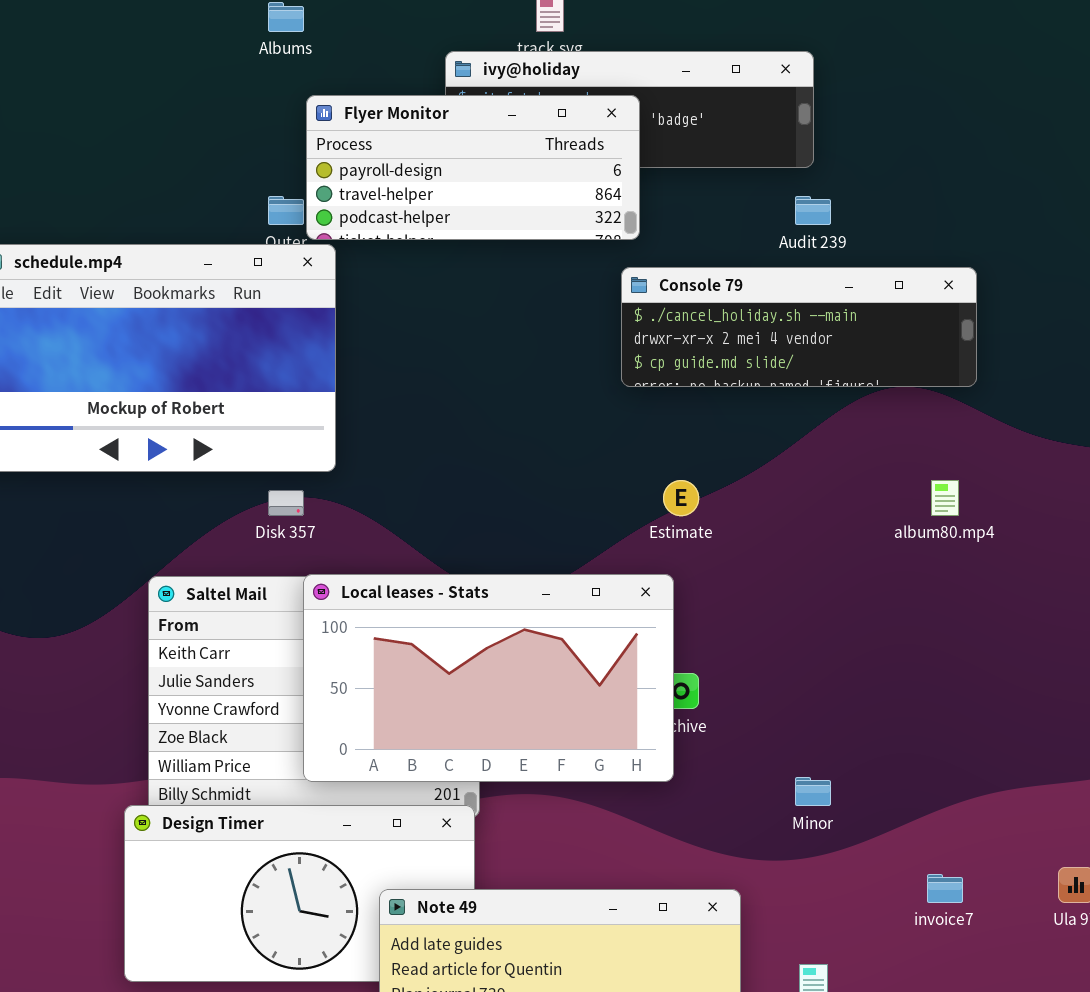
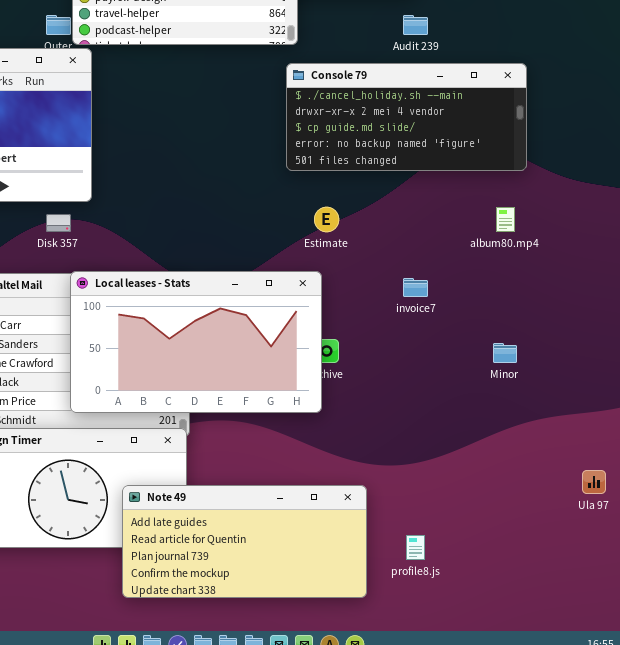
Console 79: [621,267,977,387] -> [286,63,527,171], resized
Minor: [795,777,831,806] -> [493,343,517,363], moved
invoice7: [927,874,963,903] -> [403,278,428,297], moved

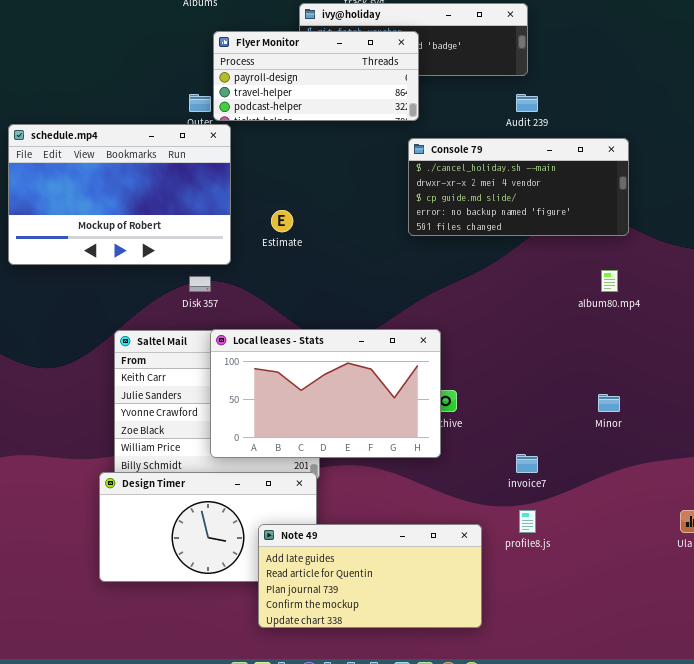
Estimate: [314,207,339,232] -> [271,210,293,232], moved
invoice7: [403,278,428,297] -> [516,454,538,473], moved
profile8.js: [406,535,425,560] -> [519,510,536,533], moved

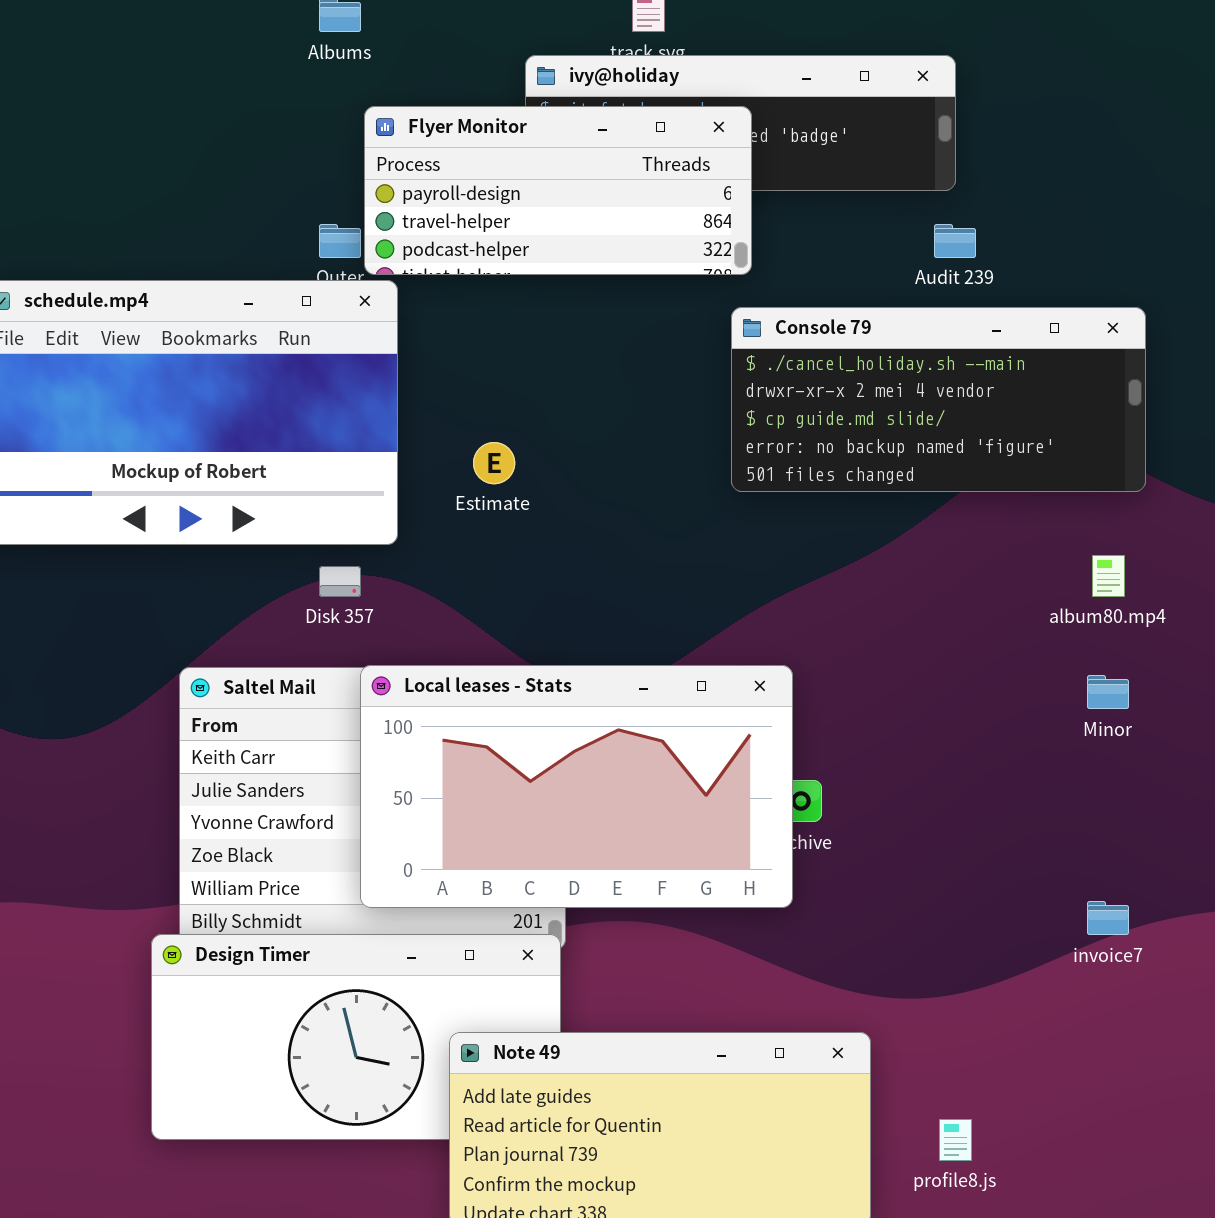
Minor: [598,394,620,412] -> [1087,675,1129,709], moved
invoice7: [516,454,538,473] -> [1087,901,1129,935], moved
profile8.js: [519,510,536,533] -> [939,1119,972,1161], moved

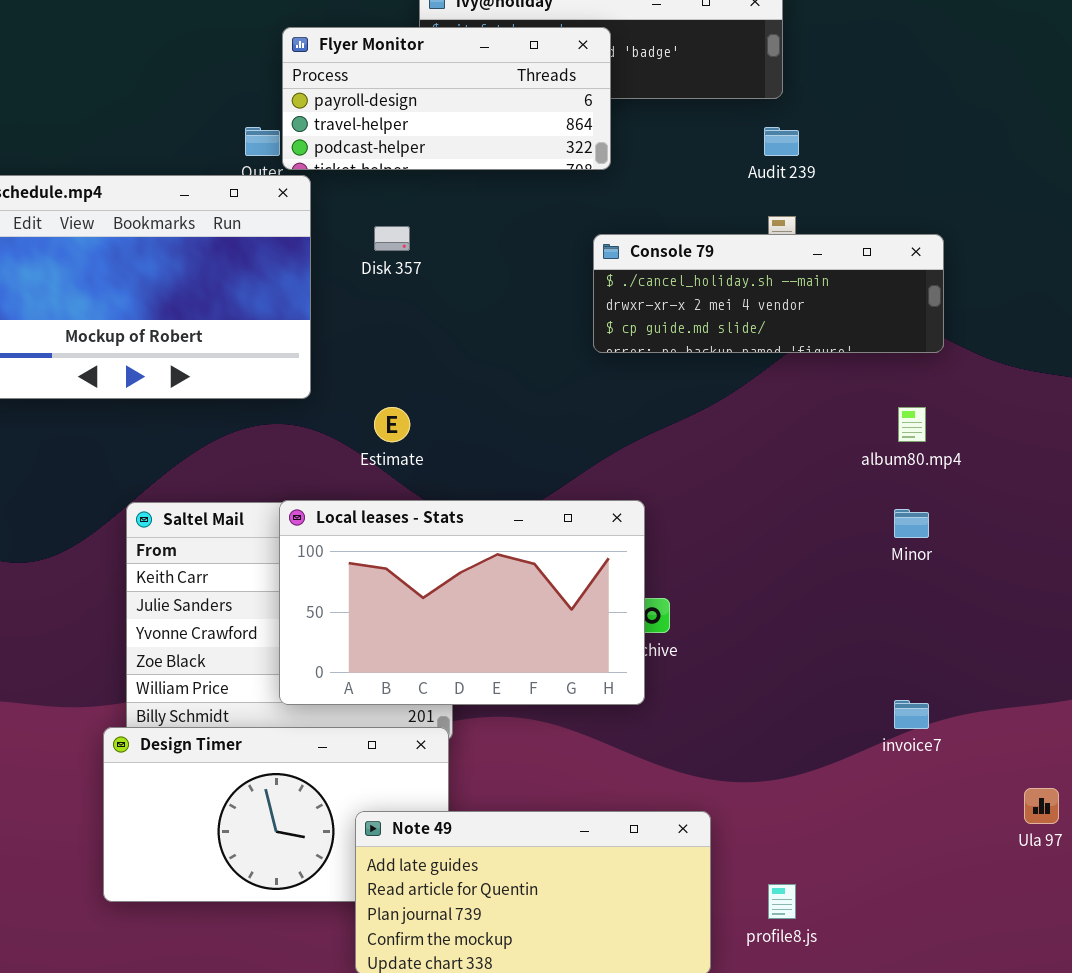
Console 79: [731,307,1146,492] -> [593,234,944,353], resized
Estimate: [473,442,515,484] -> [374,407,410,442], moved
Disk 357: [319,566,361,597] -> [374,226,410,251], moved

